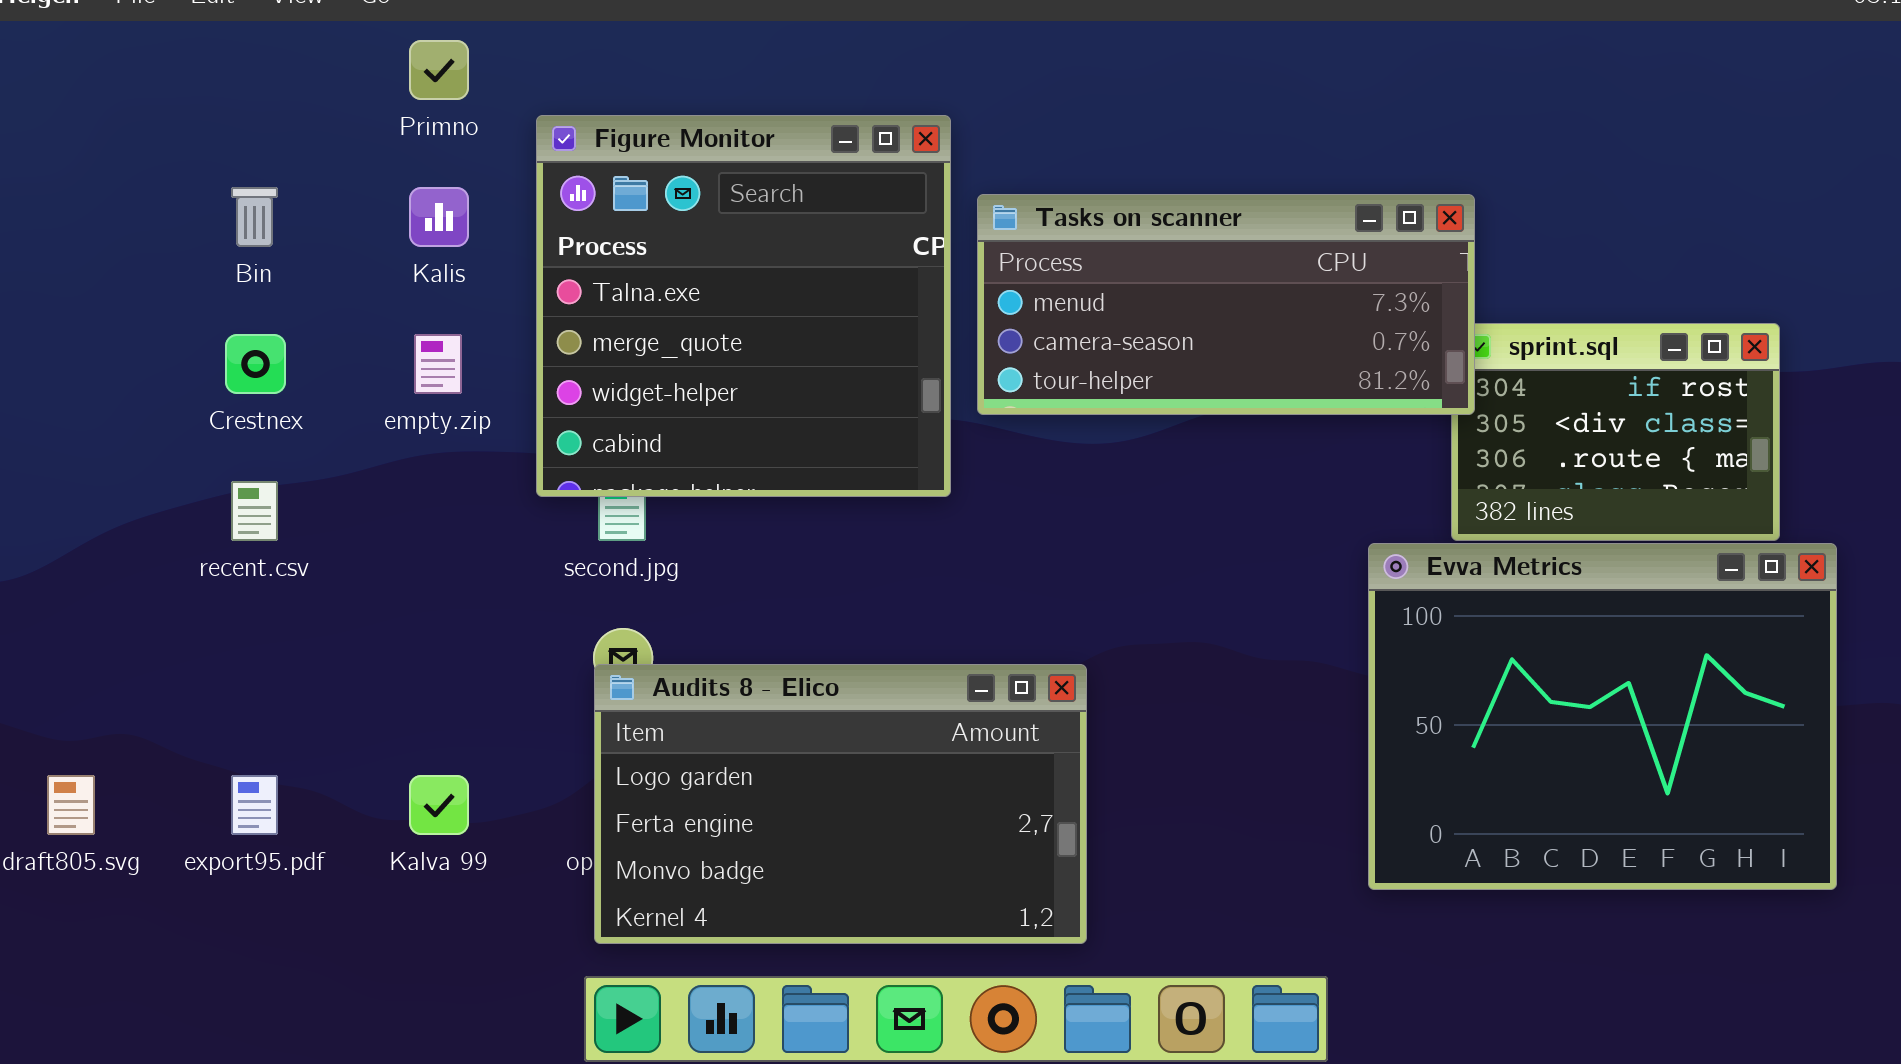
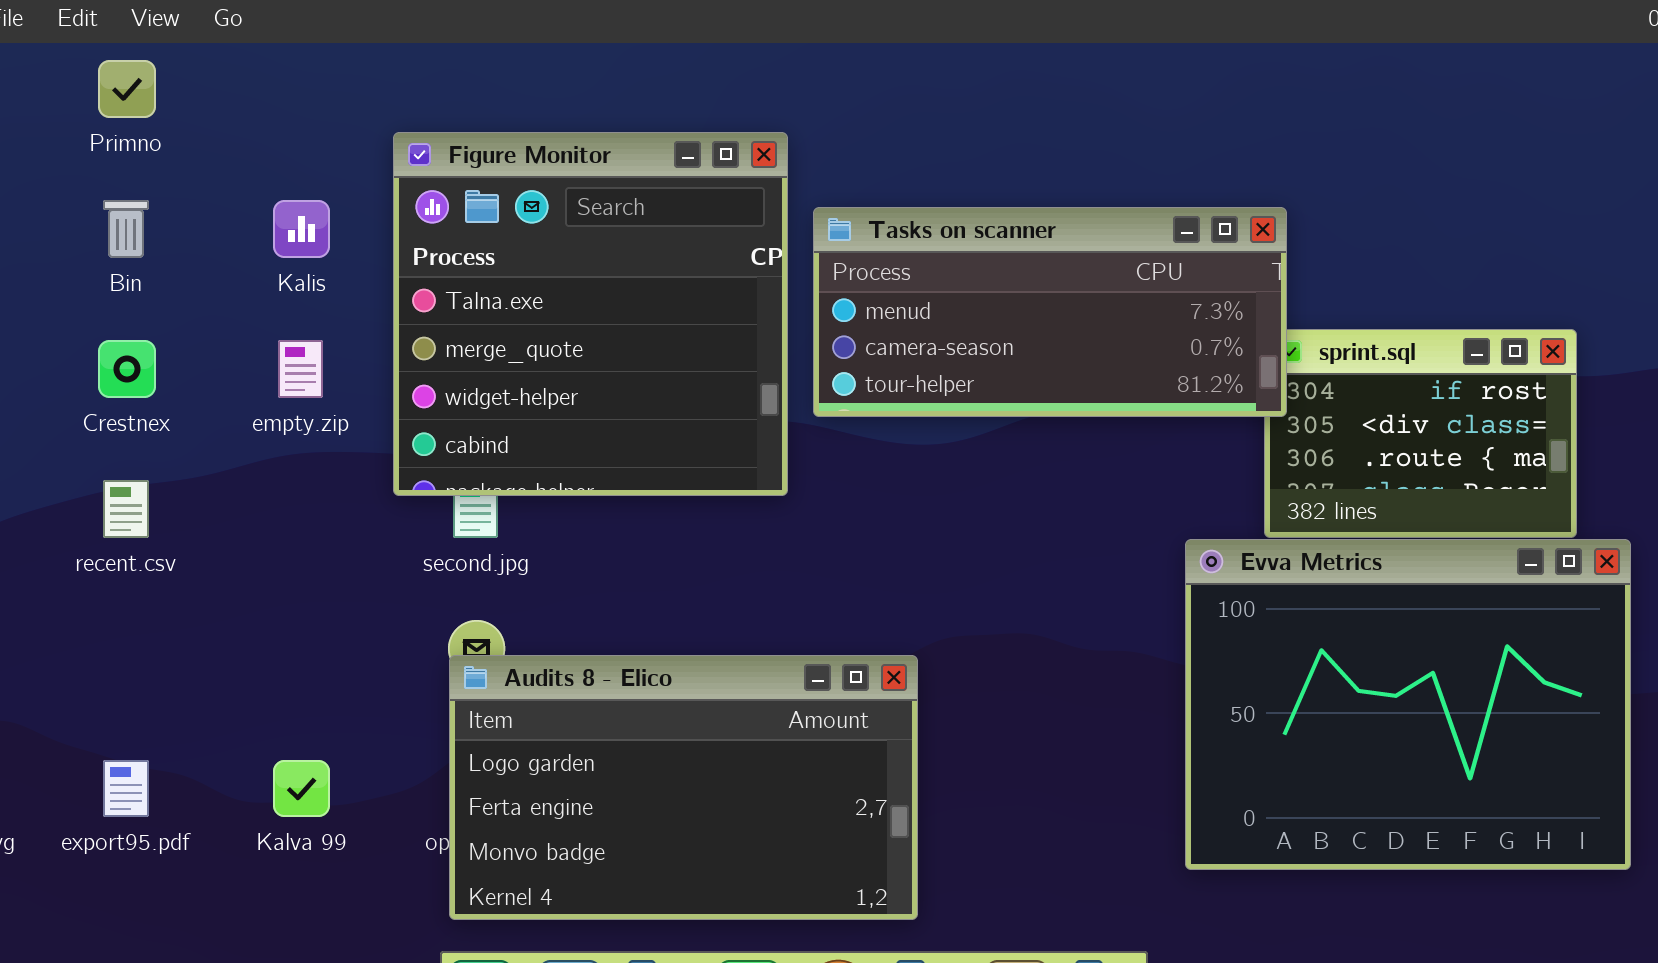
Primno: [409,40,469,100] -> [98,60,156,118], moved

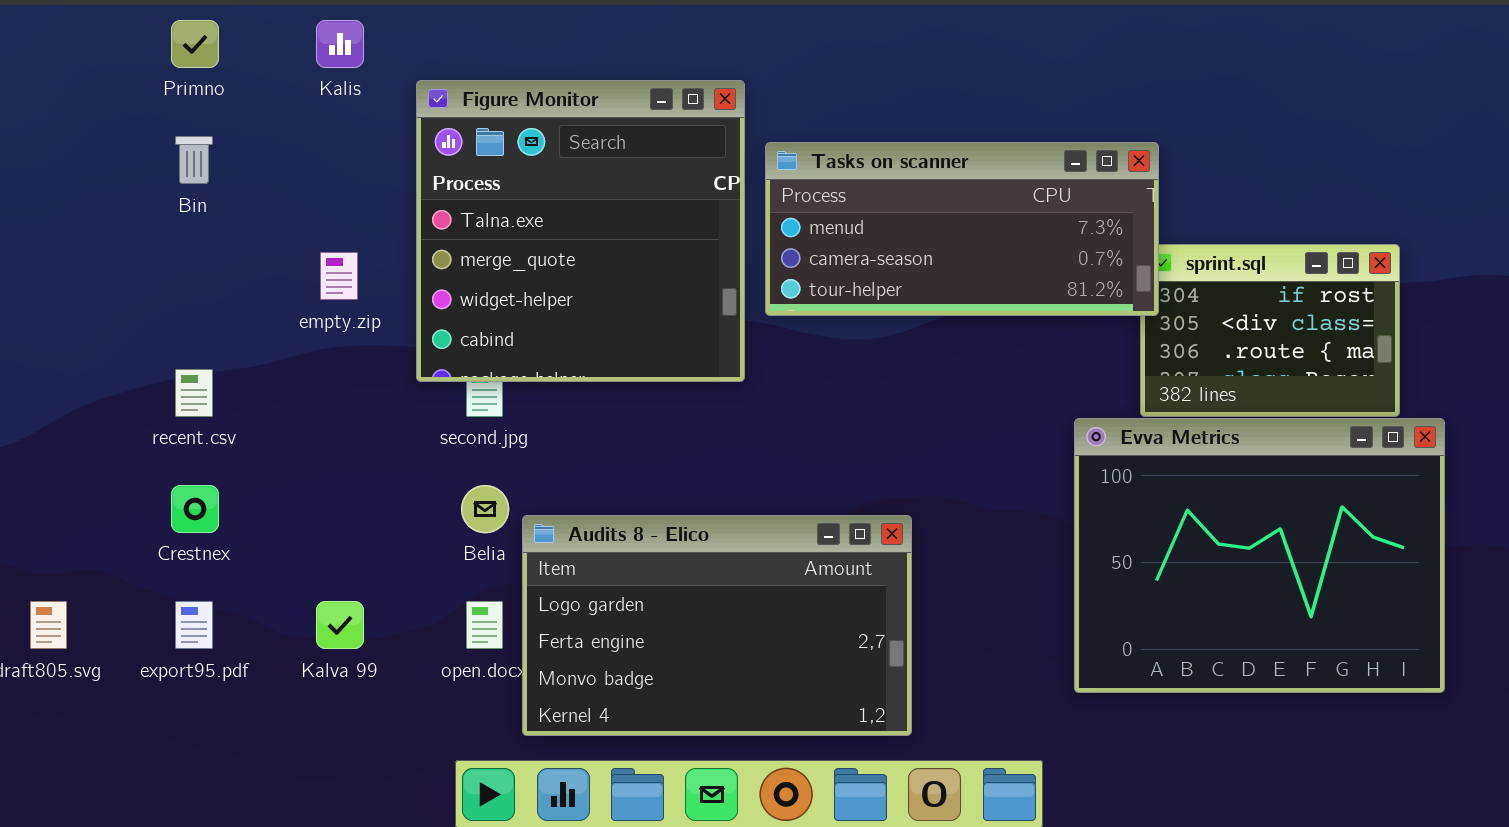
Kalis: [273,200,330,258] -> [316,20,364,68], moved
Crestnex: [98,340,156,398] -> [171,485,219,533], moved
Audits 8 - Elico: [449,655,918,920] -> [522,515,912,736], moved

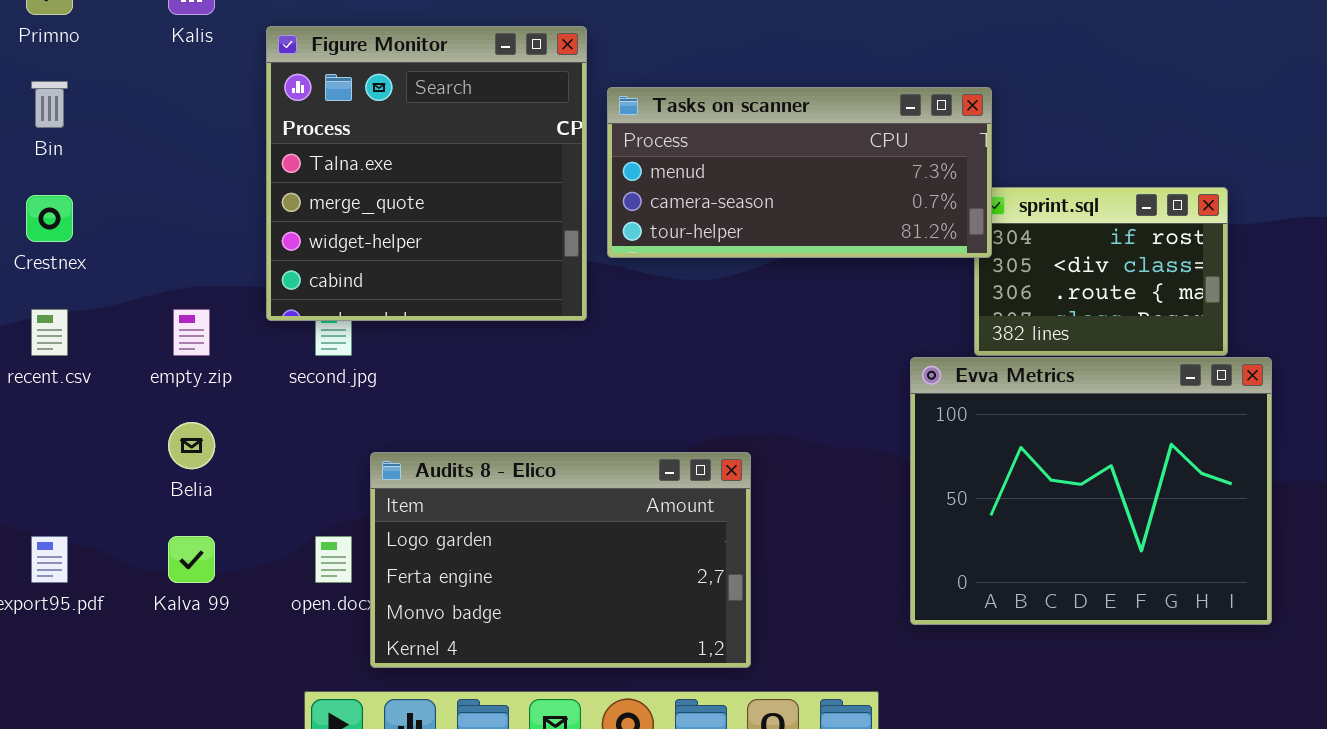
empty.zip: [320,252,358,300] -> [173,309,210,356], moved
Crestnex: [171,485,219,533] -> [26,195,73,242], moved
Belia: [461,485,509,533] -> [168,422,215,469], moved

